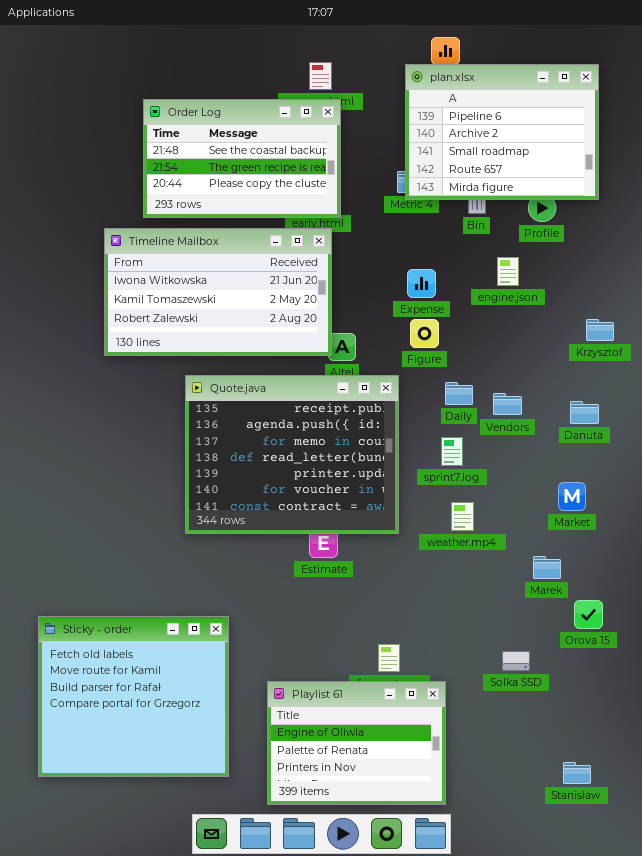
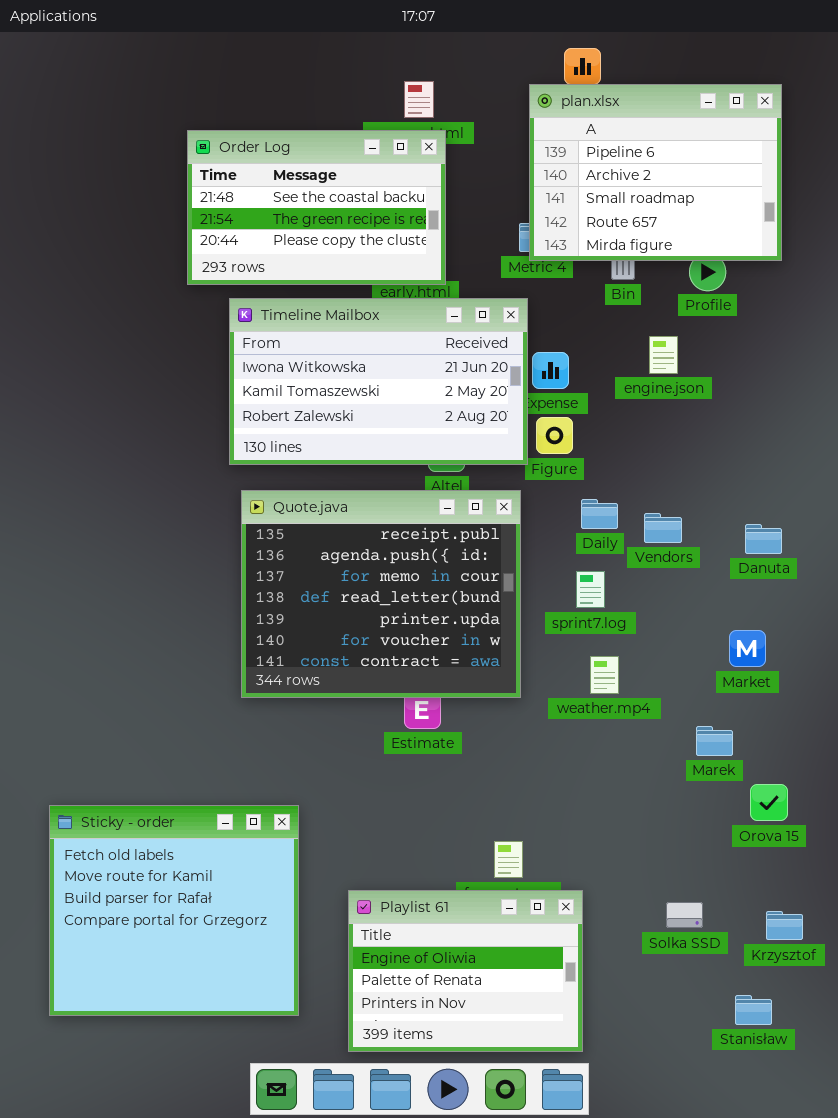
Timeline Mailbox: [104,228,332,356] -> [229,298,528,465], moved
Krzysztof: [586,319,614,341] -> [766,911,803,940], moved
Solka SSD: [502,651,530,671] -> [666,902,703,928], moved

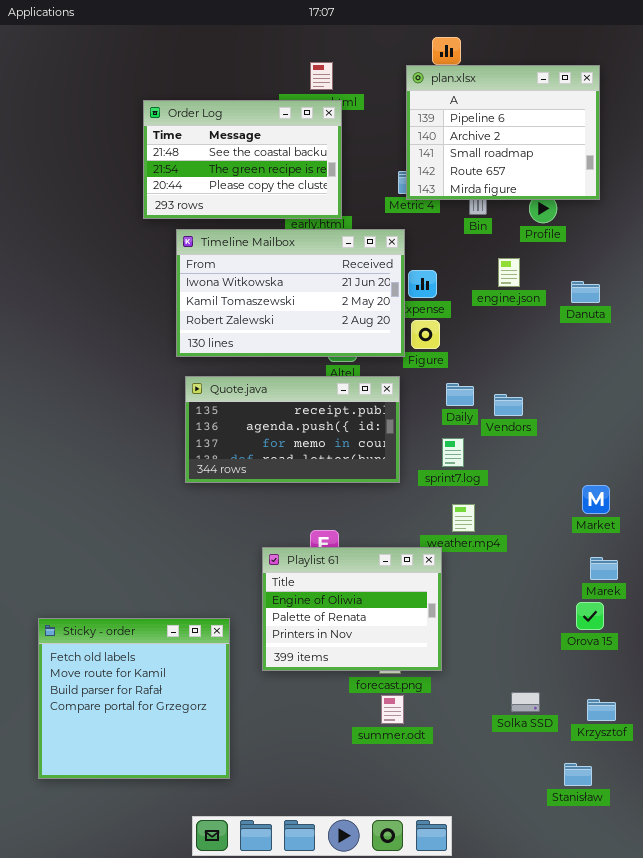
Quote.java: [241,490,521,698] -> [185,376,400,483], resized
Danuta: [745,524,782,554] -> [571,281,600,303], moved
Market: [729,630,766,667] -> [582,485,610,514], moved
Marek: [696,726,733,756] -> [590,557,618,580], moved
Playlist 61: [348,890,583,1052] -> [262,547,442,671], moved

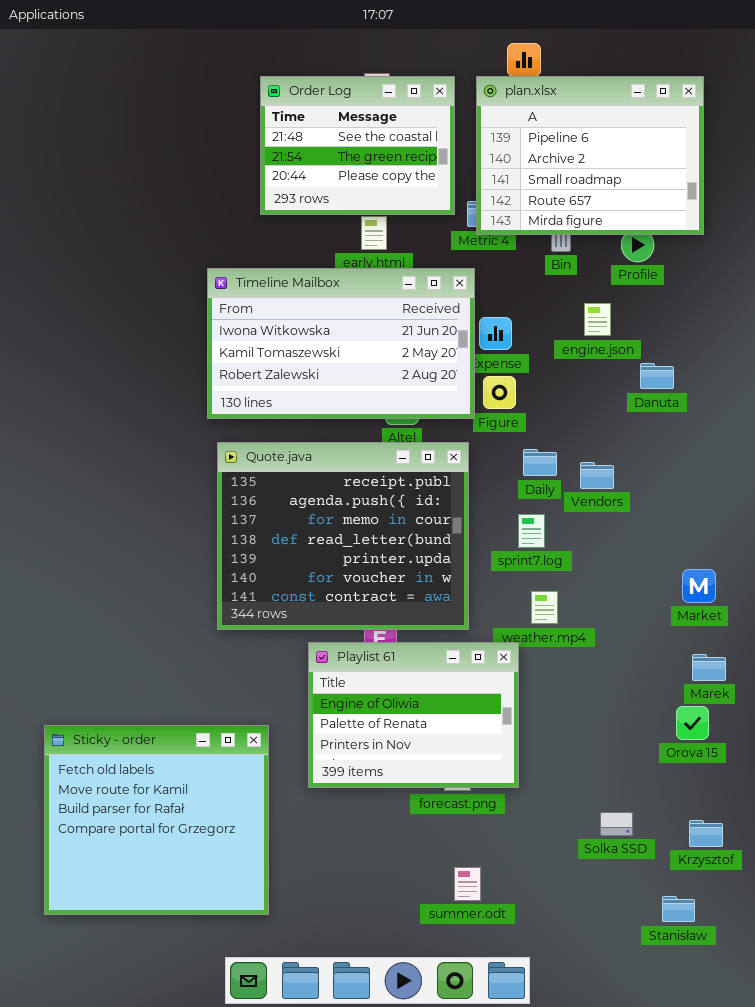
Order Log: [143,100,342,219] -> [260,76,455,215], moved, resized
Danuta: [571,281,600,303] -> [640,363,674,389], moved
Quote.java: [185,376,400,483] -> [217,442,469,630], resized
summer.odt: [381,695,404,724] -> [454,867,481,901], moved

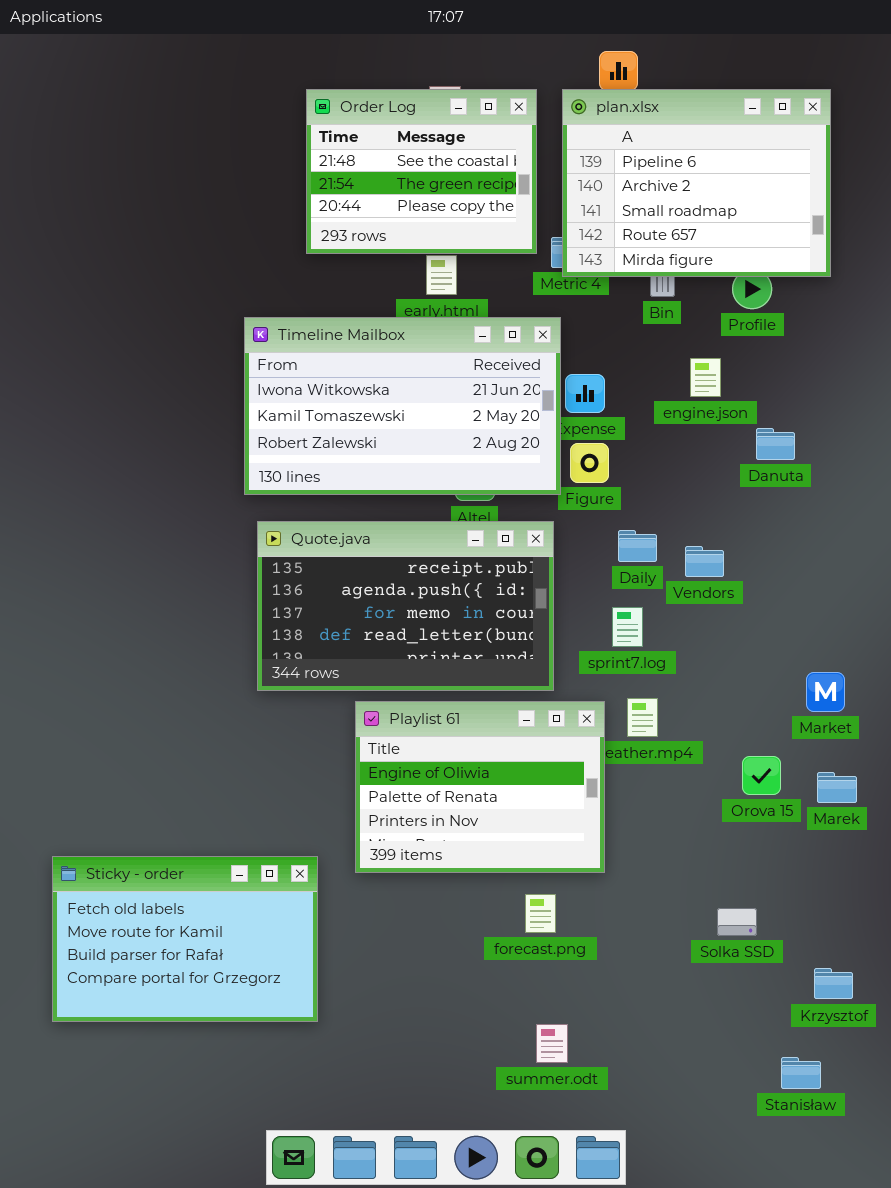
Quote.java: [217,442,469,630] -> [257,521,554,691], resized
Playlist 61: [308,642,519,788] -> [355,701,605,873], moved
Orova 15: [676,706,709,740] -> [742,756,781,795], moved
Sticky - order: [44,725,269,915] -> [52,856,318,1022], resized
Solka SSD: [600,812,633,836] -> [717,908,757,936], moved

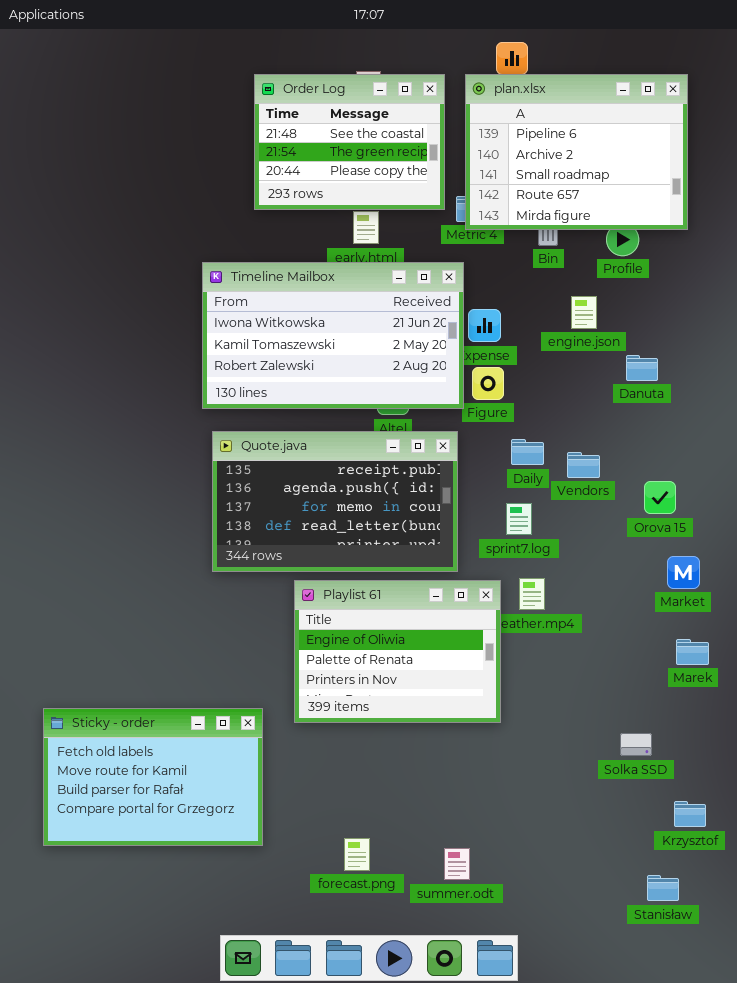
Orova 15: [742,756,781,795] -> [644,481,676,514], moved
forecast.png: [525,894,556,933] -> [344,838,370,871], moved
Solka SSD: [717,908,757,936] -> [620,733,652,756], moved

